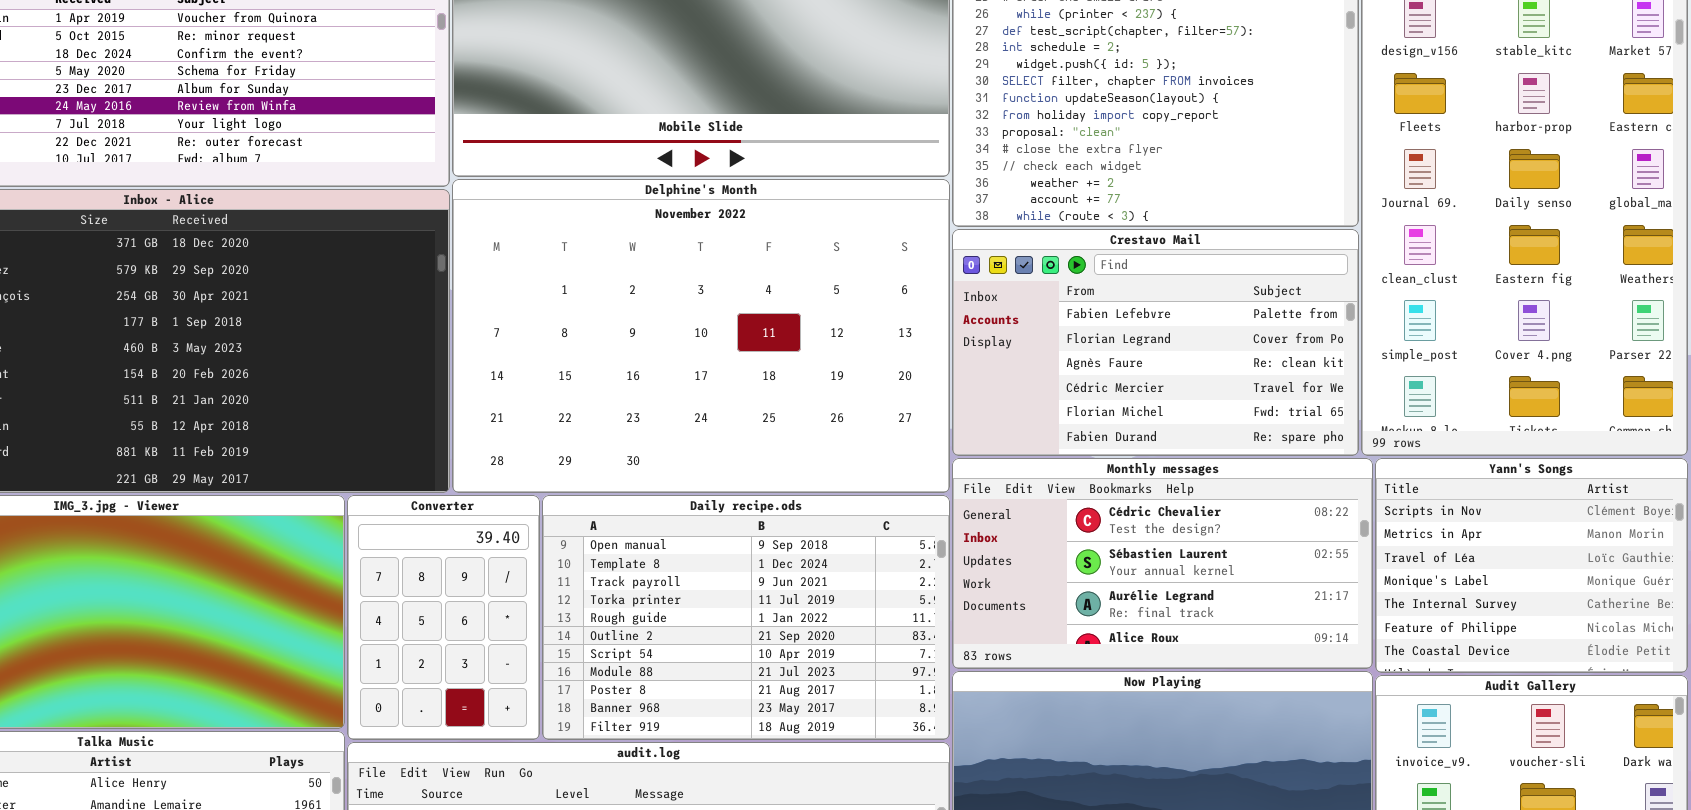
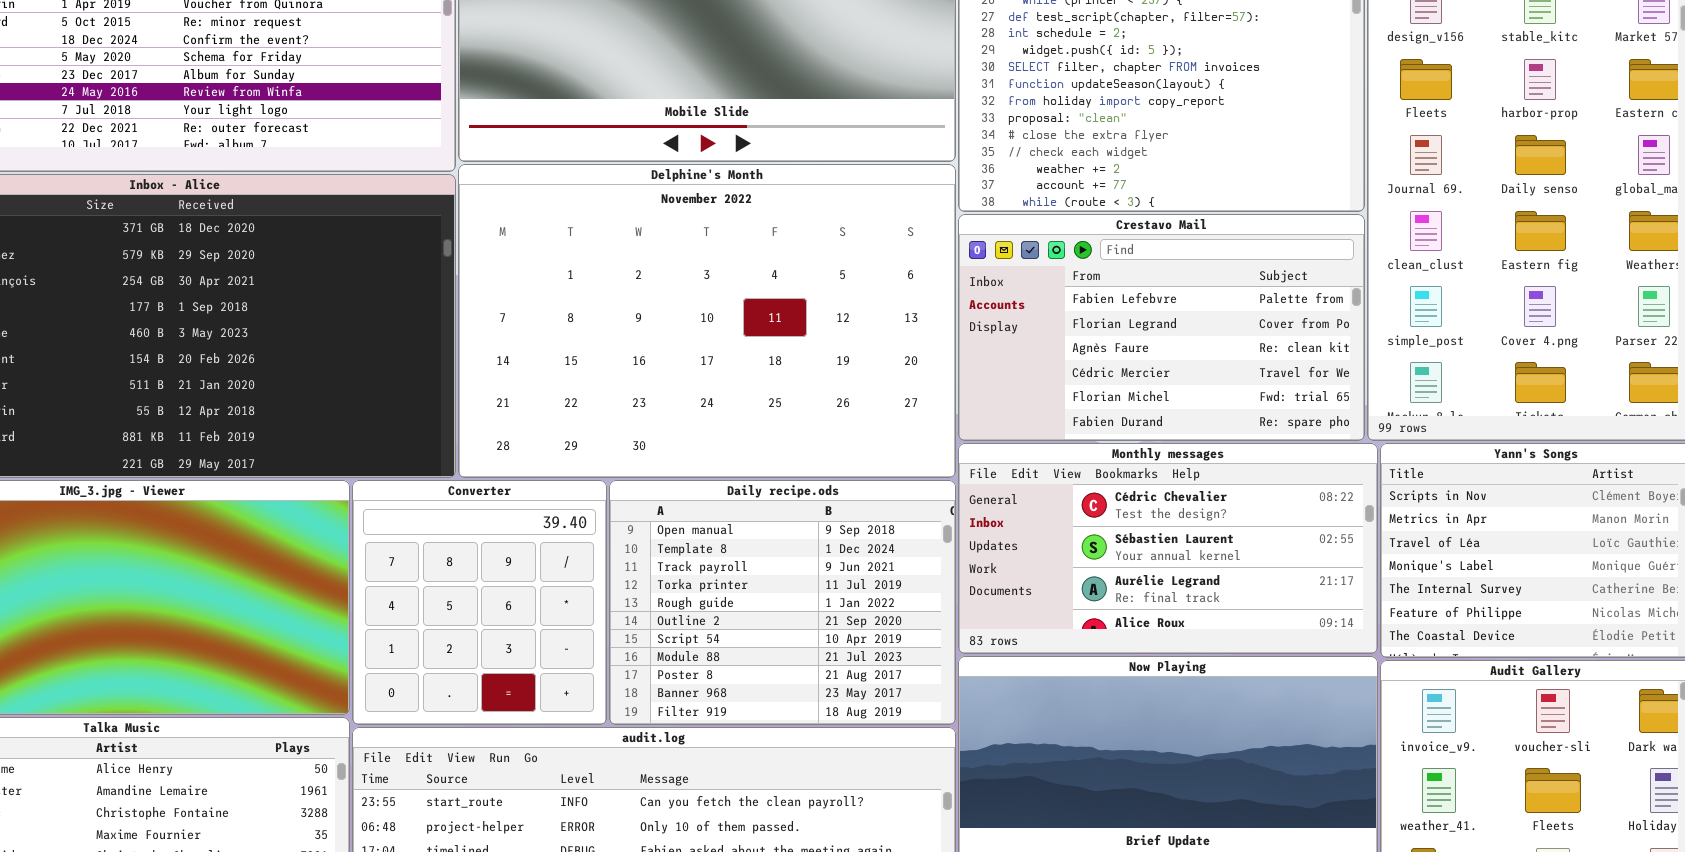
Converter: [347,495,540,740] -> [352,480,607,725], resized
Daily recipe.ods: [542,495,950,740] -> [609,480,956,725], resized

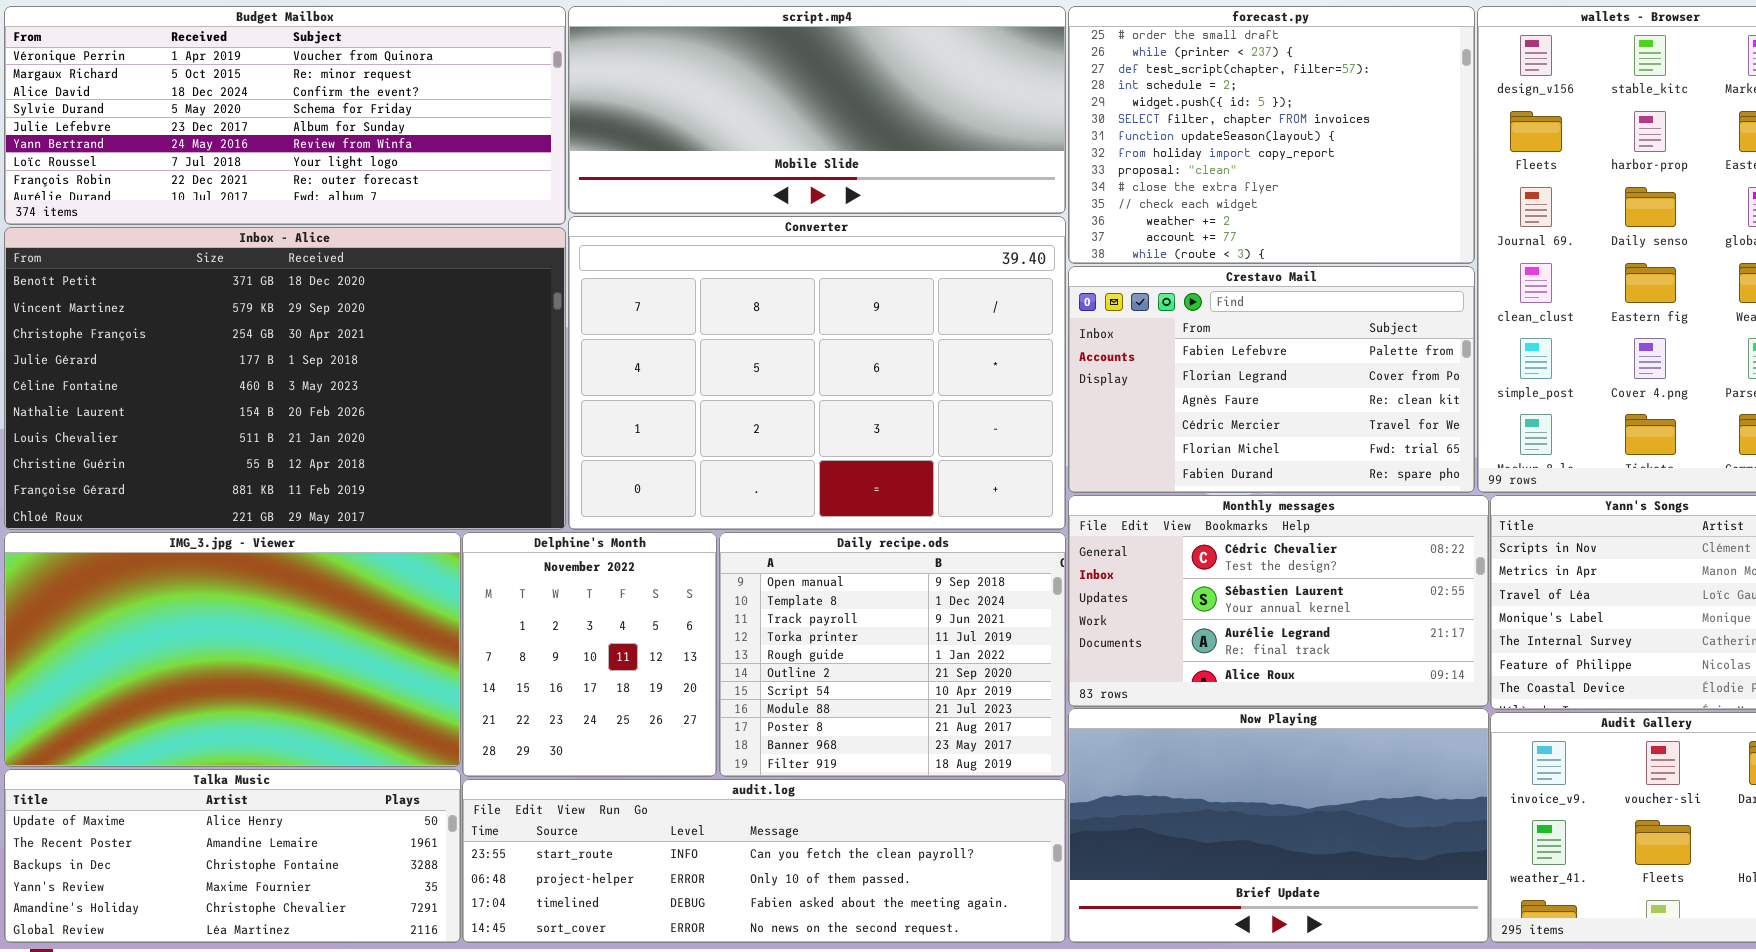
Delphine's Month: [458,164,956,478] -> [462,532,717,777], moved, resized
Converter: [352,480,607,725] -> [568,216,1066,530], moved, resized

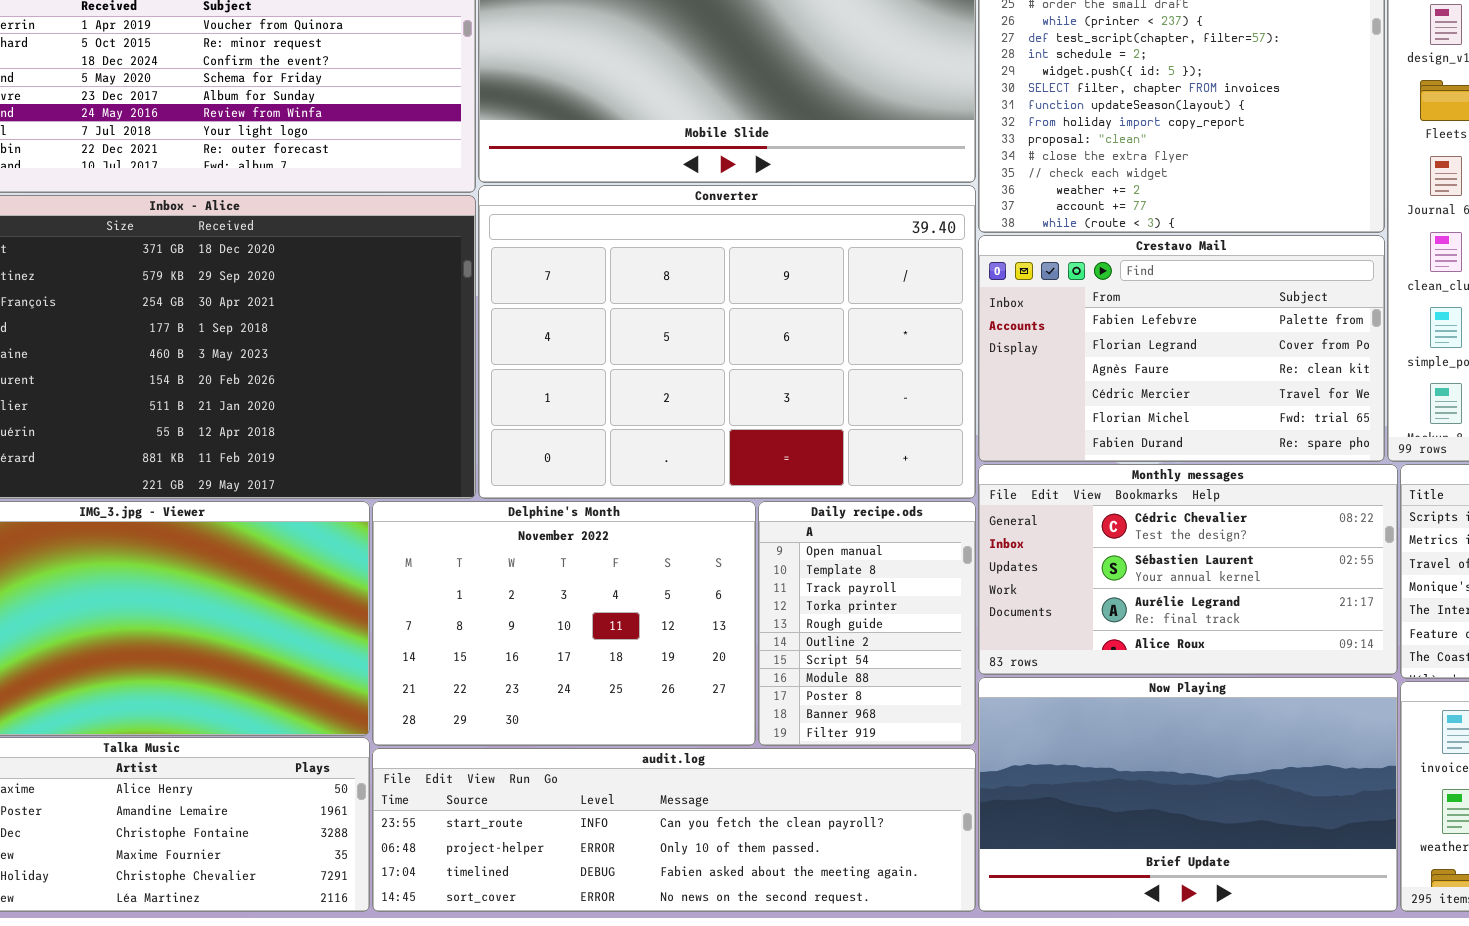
Delphine's Month: [462,532,717,777] -> [372,501,756,746], resized
Daily recipe.ods: [719,532,1066,777] -> [758,501,976,746], resized

